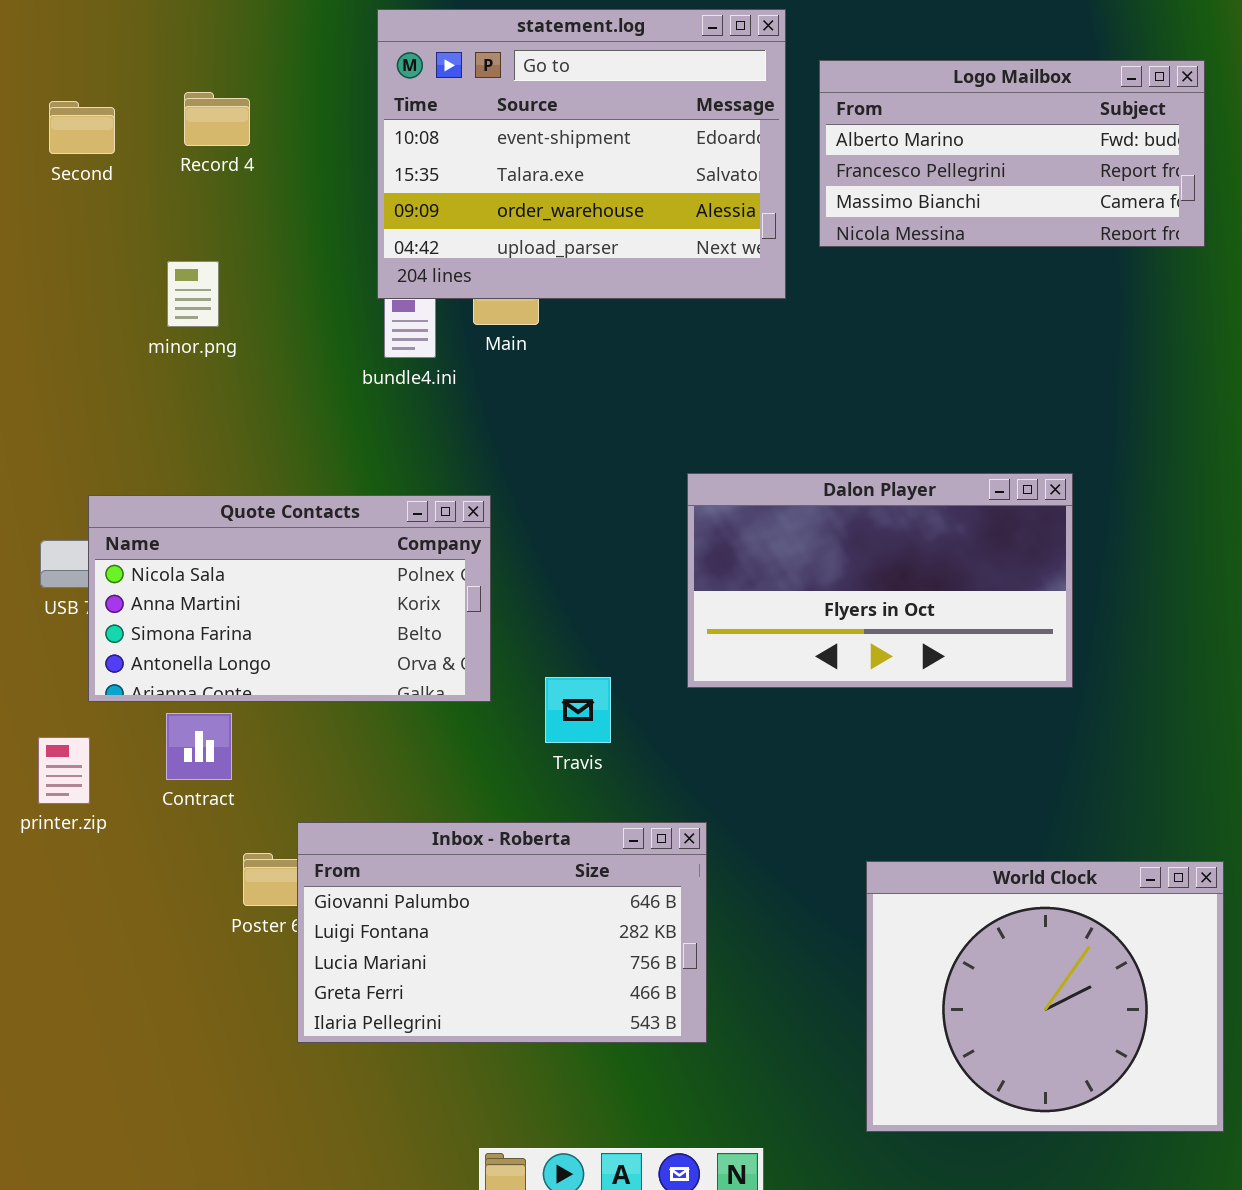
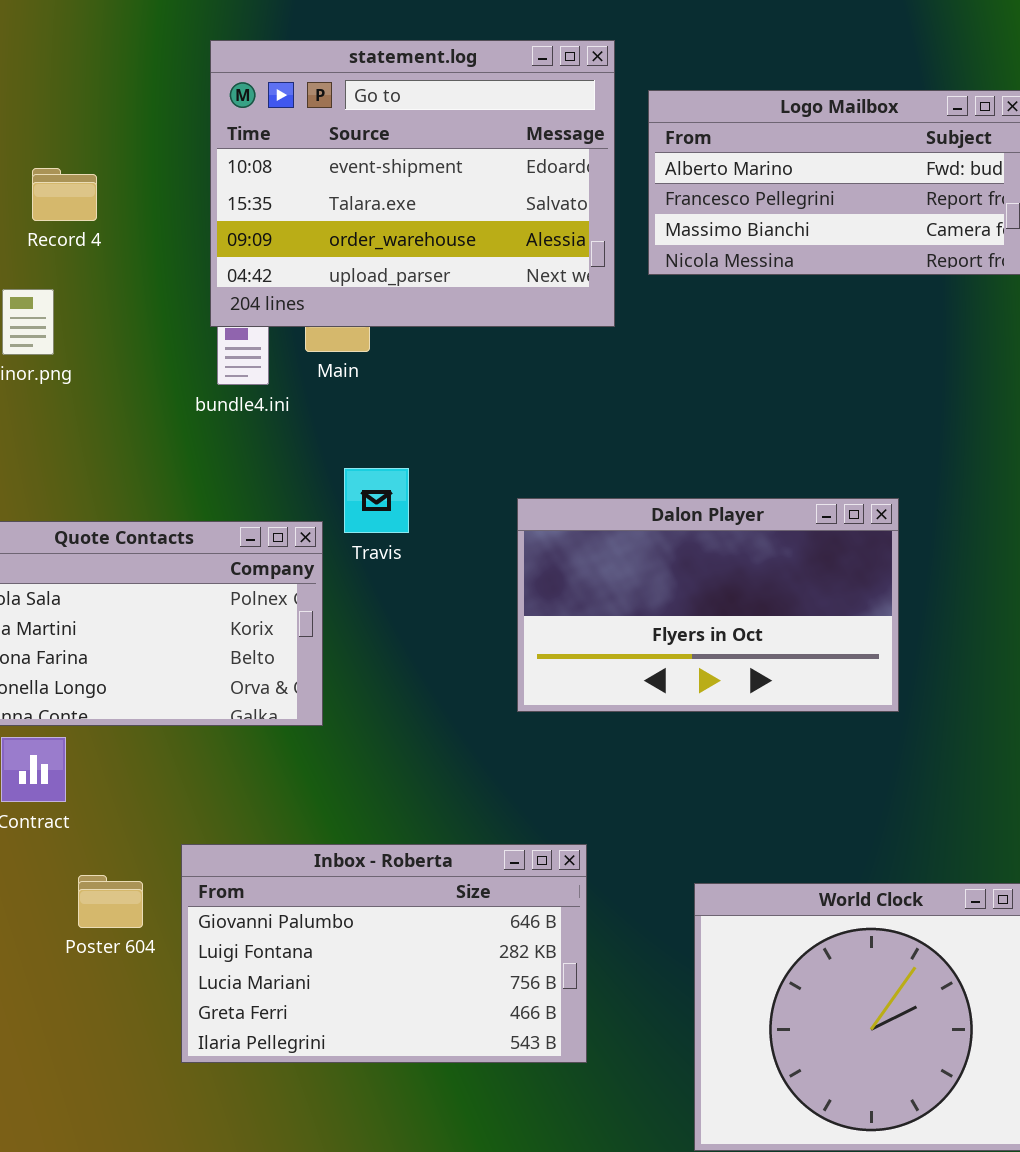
Record 4: [184,92,250,146] -> [32,168,97,221], moved
Travis: [545,677,611,743] -> [344,468,409,533], moved
Inbox - Roberta: [297,822,707,1043] -> [181,844,587,1063], moved

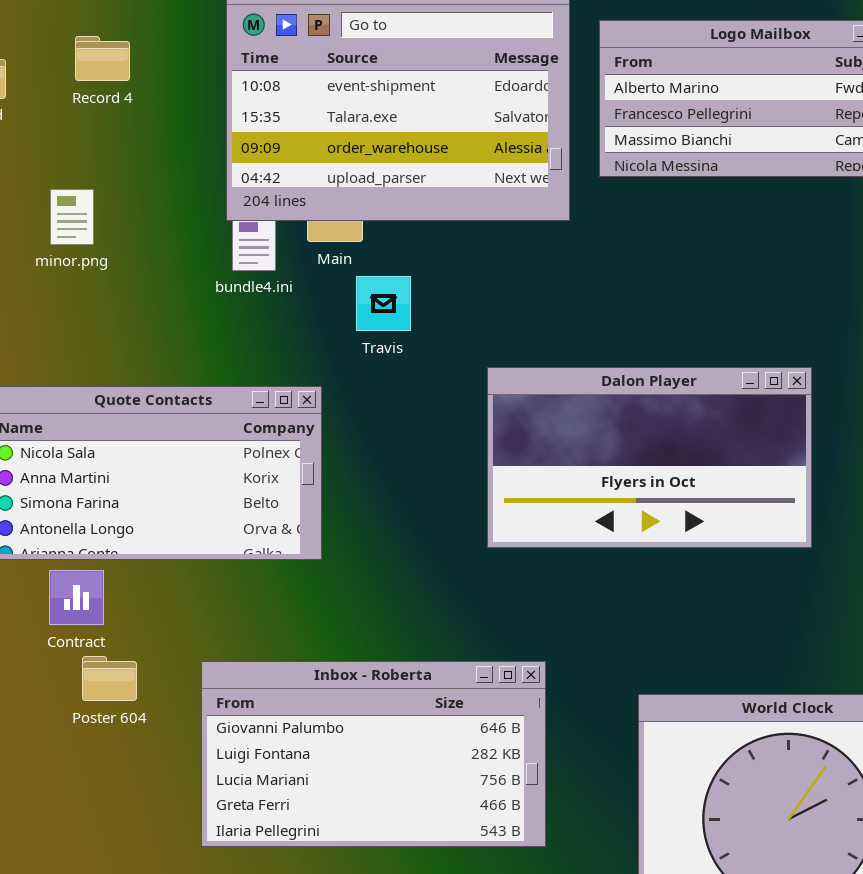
Record 4: [32,168,97,221] -> [75,36,130,81], moved
Travis: [344,468,409,533] -> [356,276,411,331], moved
Poster 604: [78,875,143,928] -> [82,656,137,701], moved

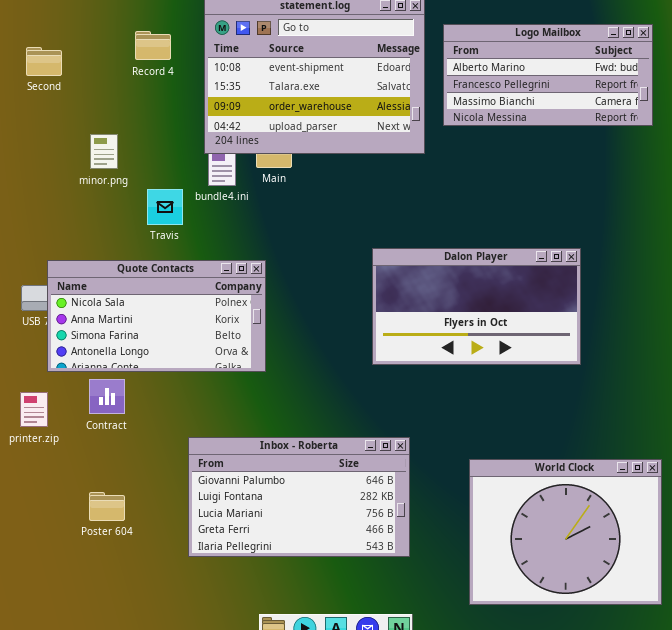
Record 4: [75,36,130,81] -> [135,31,171,60], moved
Travis: [356,276,411,331] -> [147,189,183,225], moved
Poster 604: [82,656,137,701] -> [89,492,125,521], moved

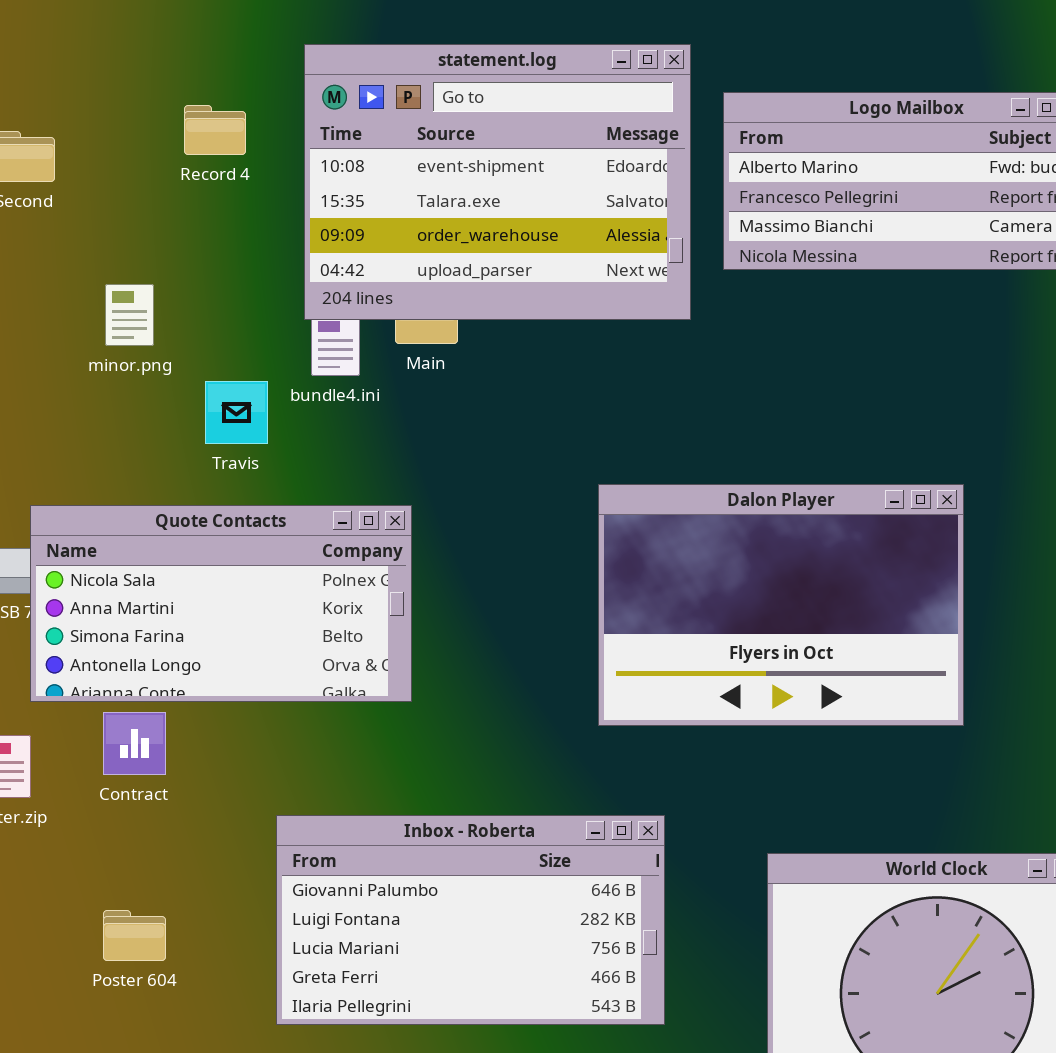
Dalon Player: [372,248,581,365] -> [598,484,964,726], resized

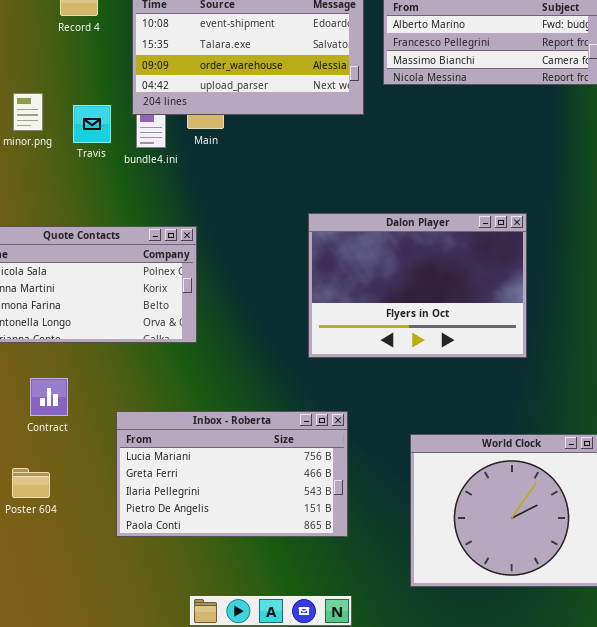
Travis: [205,381,268,444] -> [73,105,111,143], moved
Contract: [103,712,166,775] -> [30,378,68,416], moved
Inbox - Roberta: [276,815,665,1025] -> [116,411,348,537], scrolled down 2 rows

